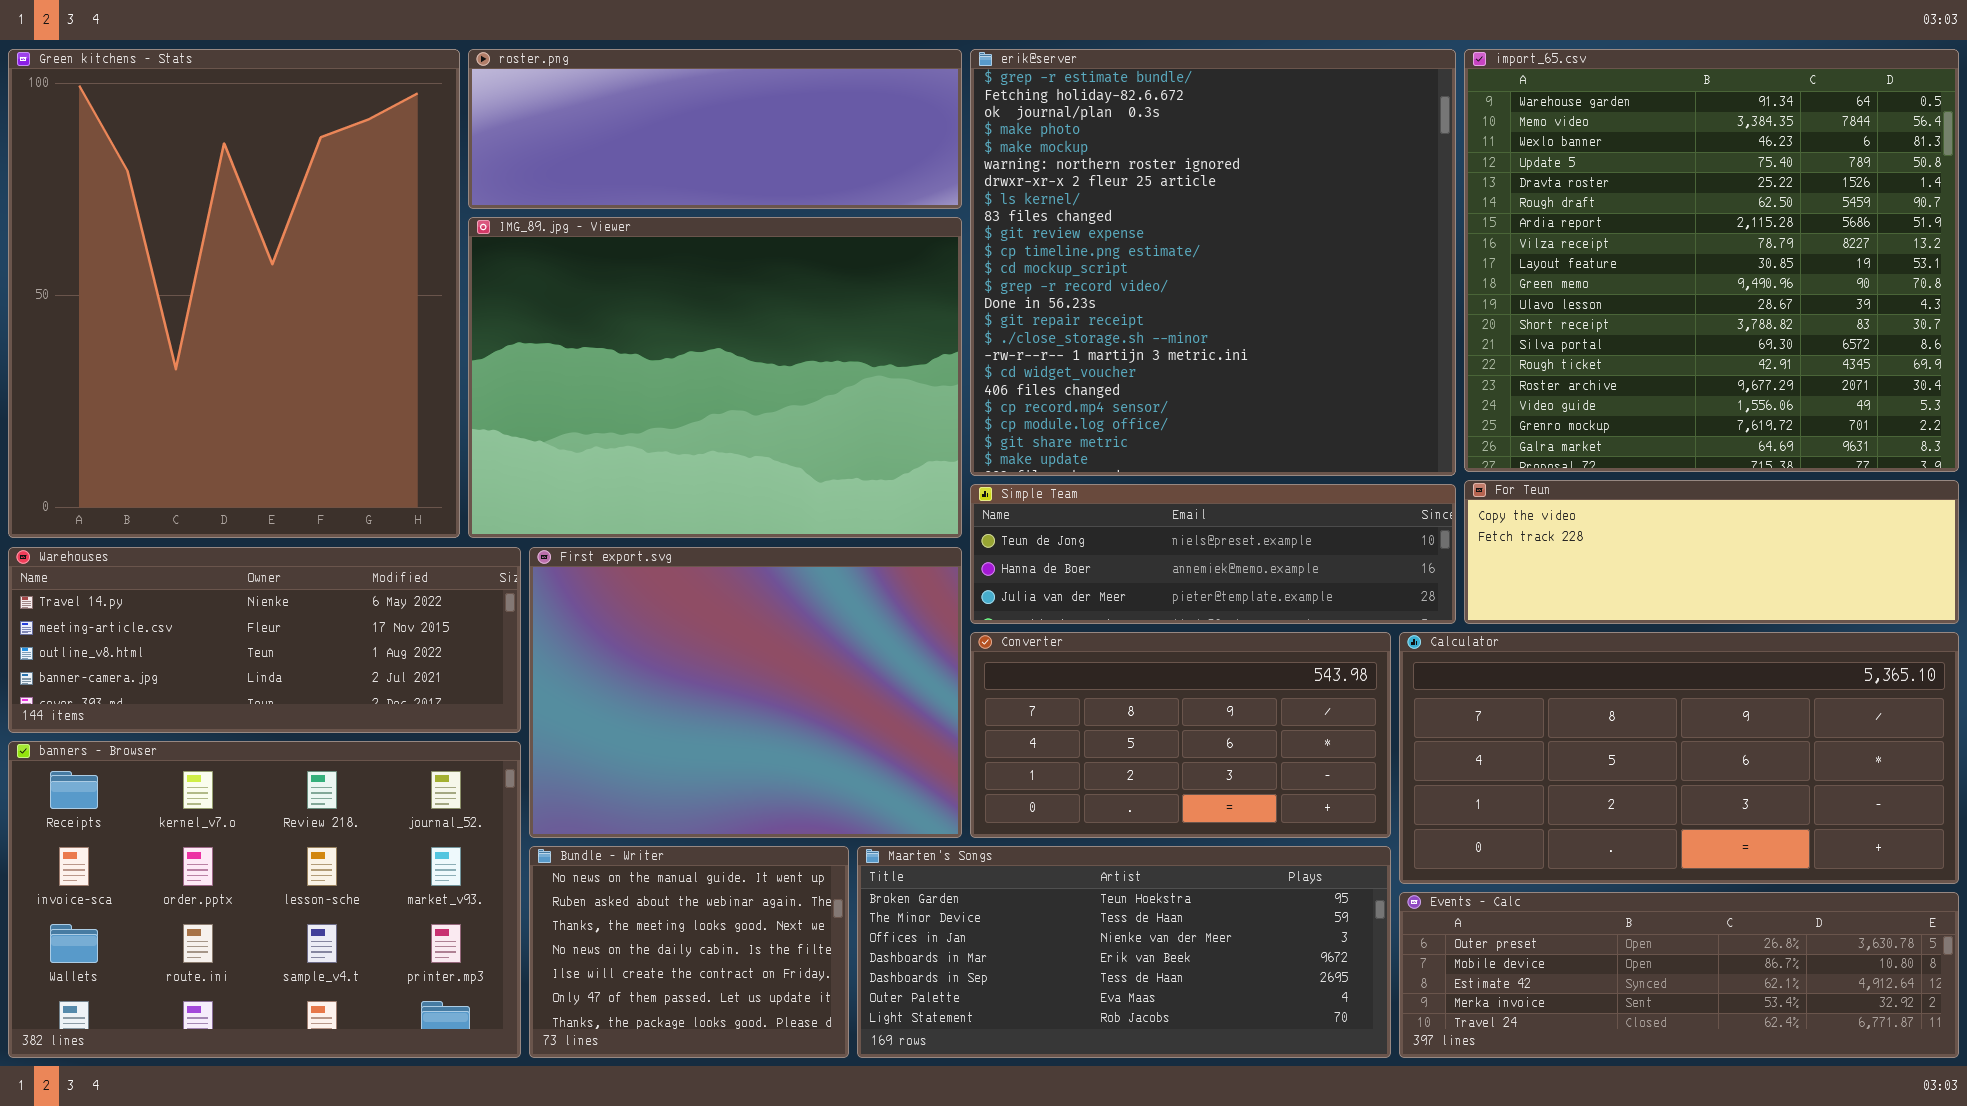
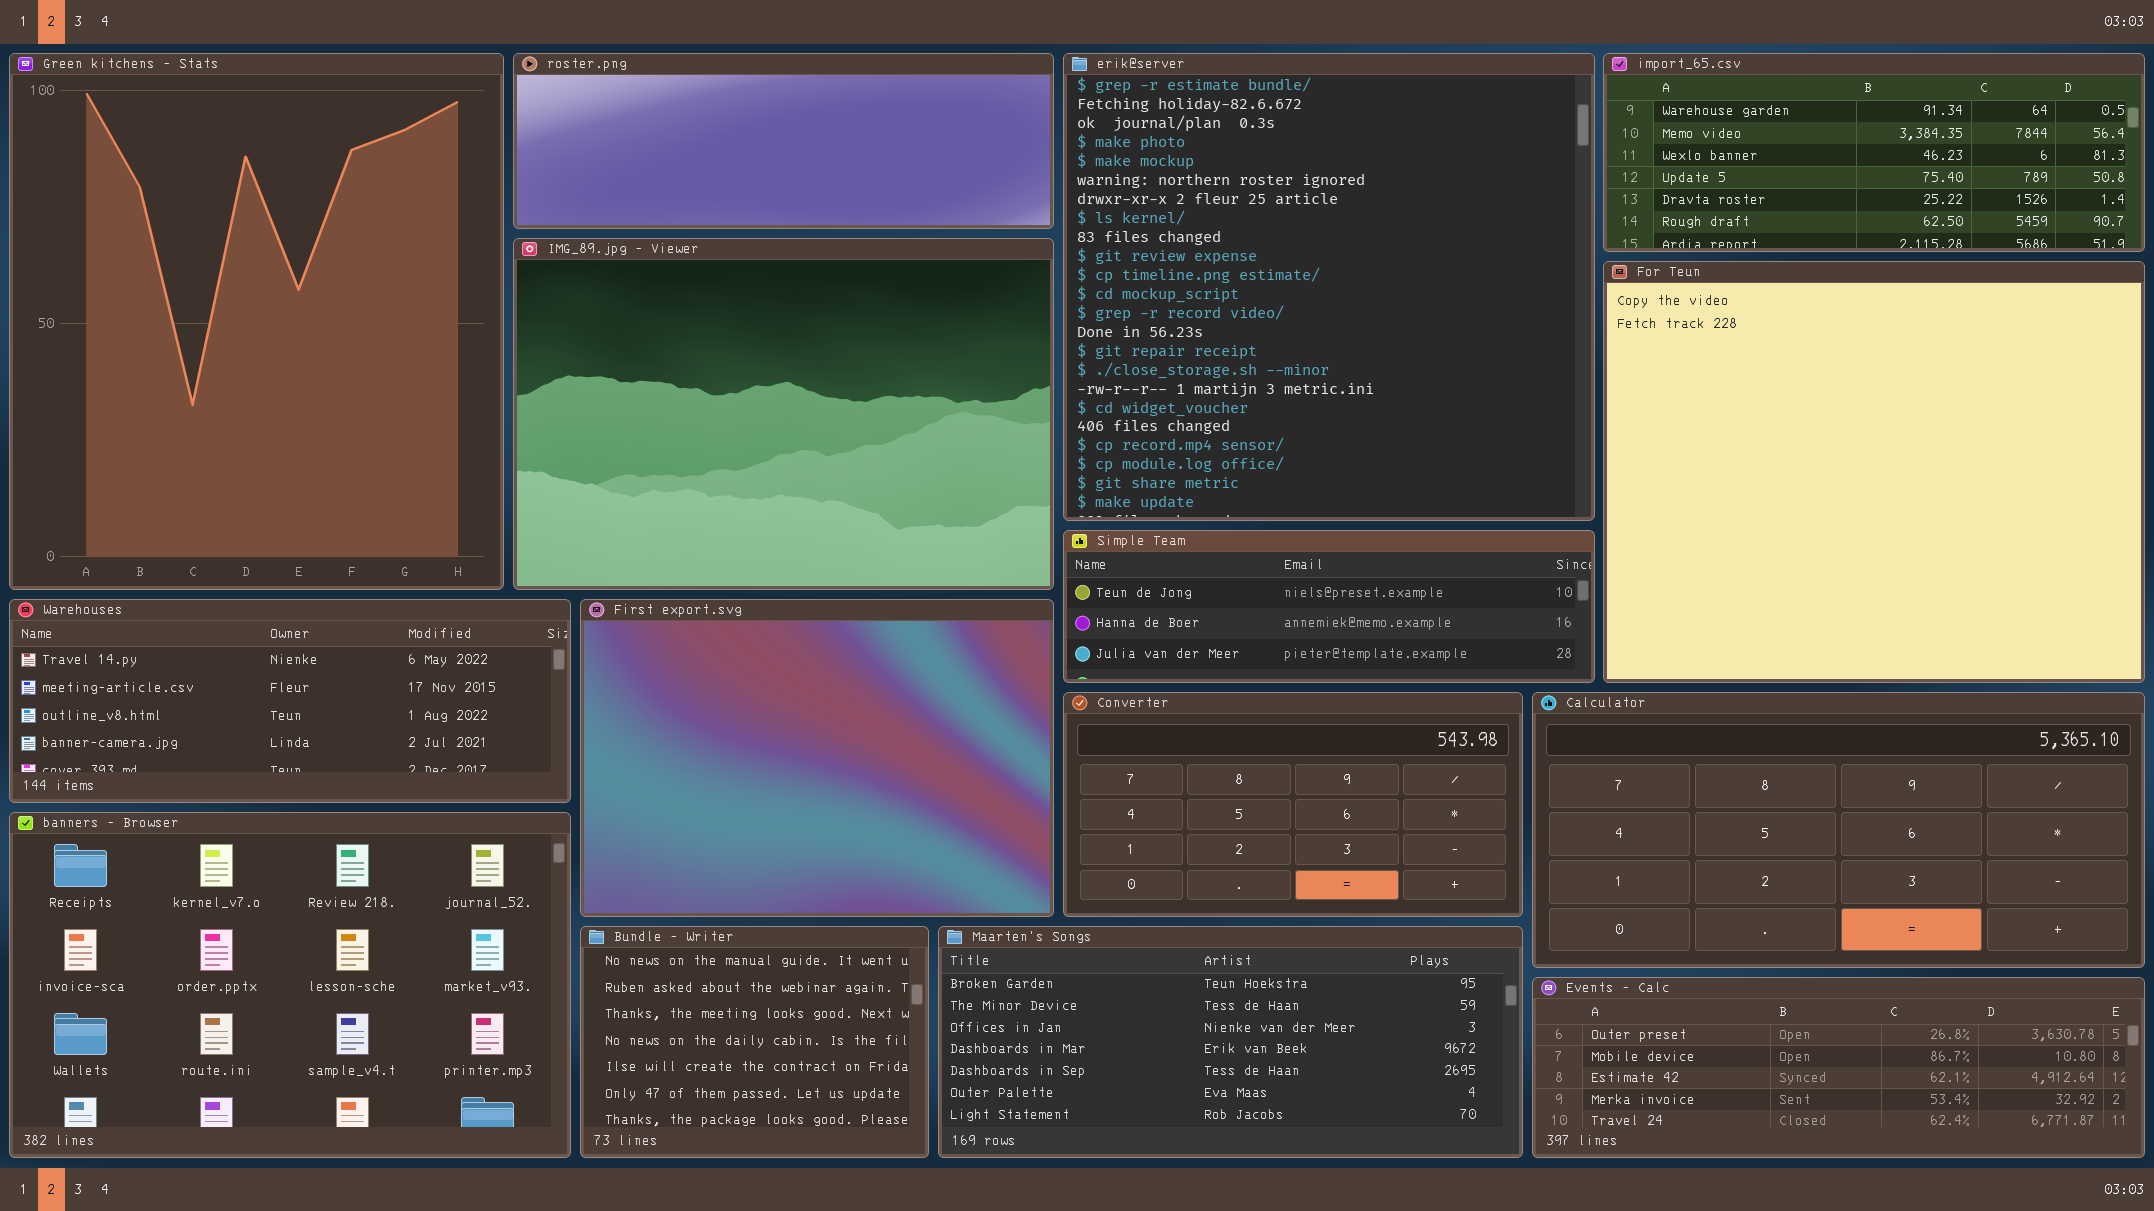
import_65.csv: [1464,49,1959,472] -> [1603,53,2145,252], resized
For Teun: [1464,480,1959,624] -> [1603,261,2145,683], resized

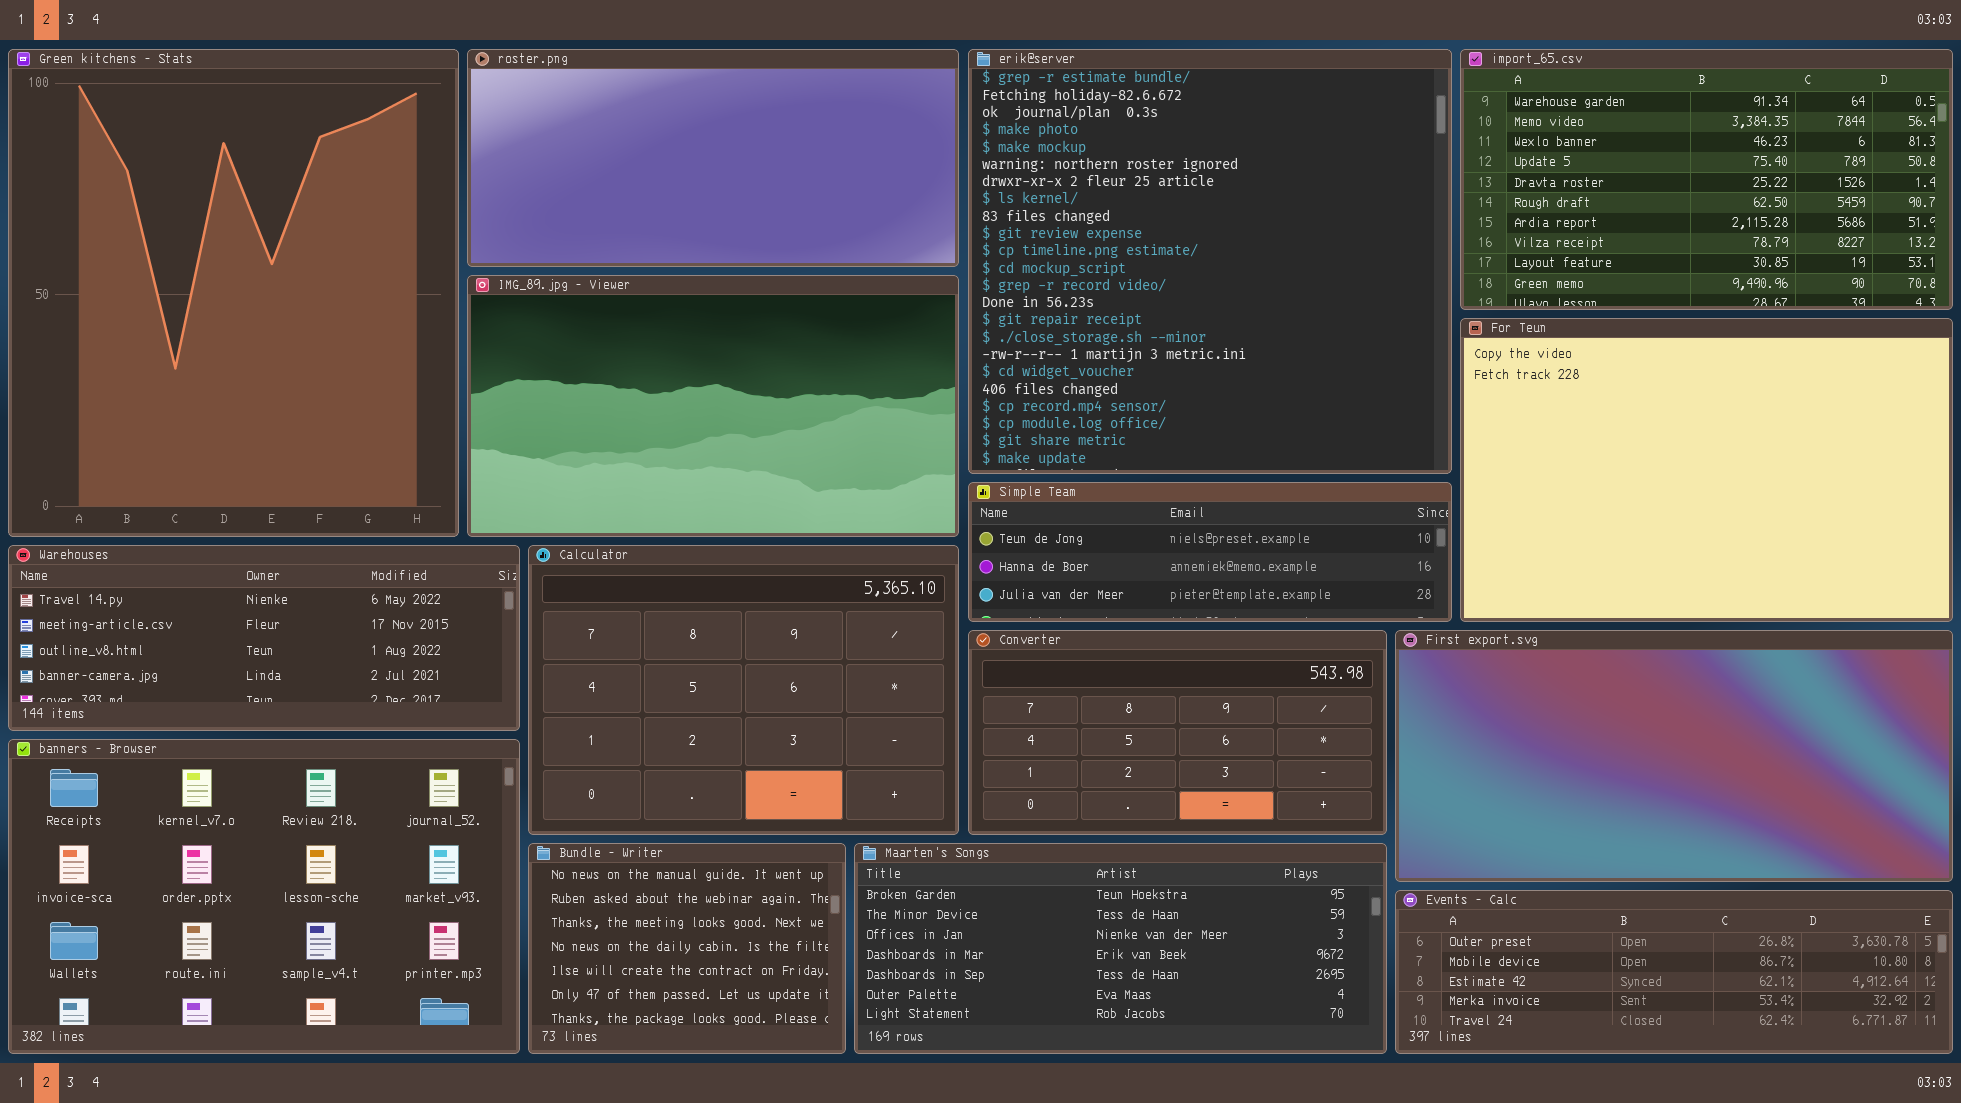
roster.png: [513,53,1054,229] -> [467,49,959,267], resized
import_65.csv: [1603,53,2145,252] -> [1460,49,1953,310], resized
IMG_89.jpg - Viewer: [513,238,1054,590] -> [467,275,959,537], resized
For Teun: [1603,261,2145,683] -> [1460,318,1953,622], resized
First export.svg: [580,599,1054,917] -> [1395,630,1953,882], moved, resized
Calculator: [1532,692,2145,968] -> [528,545,959,835], moved, resized

